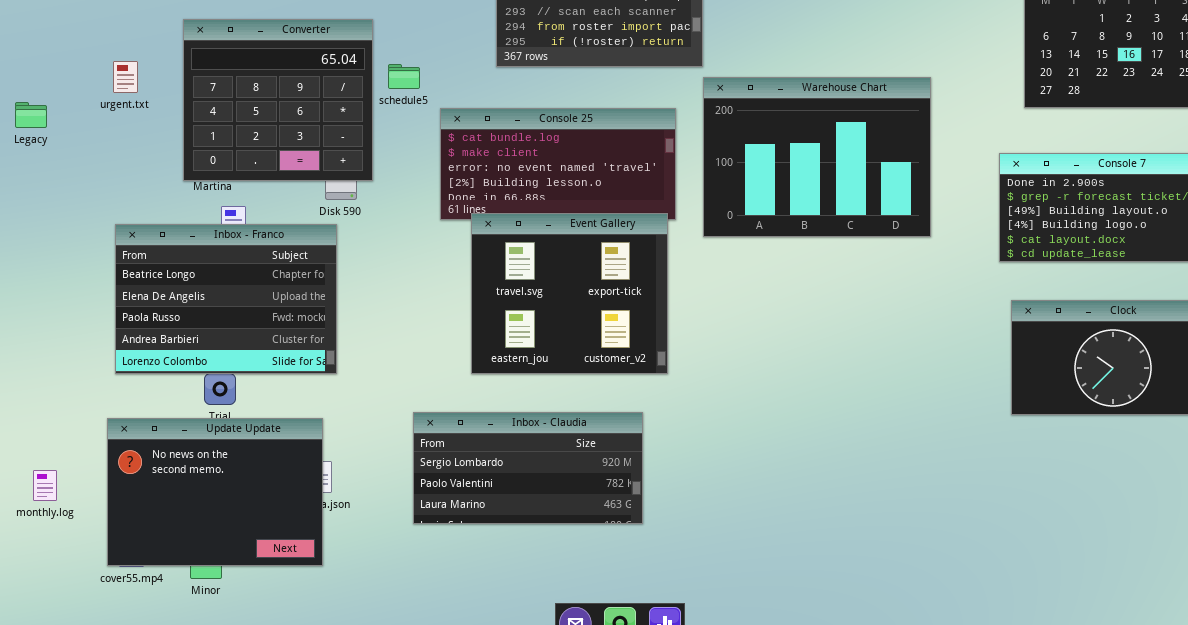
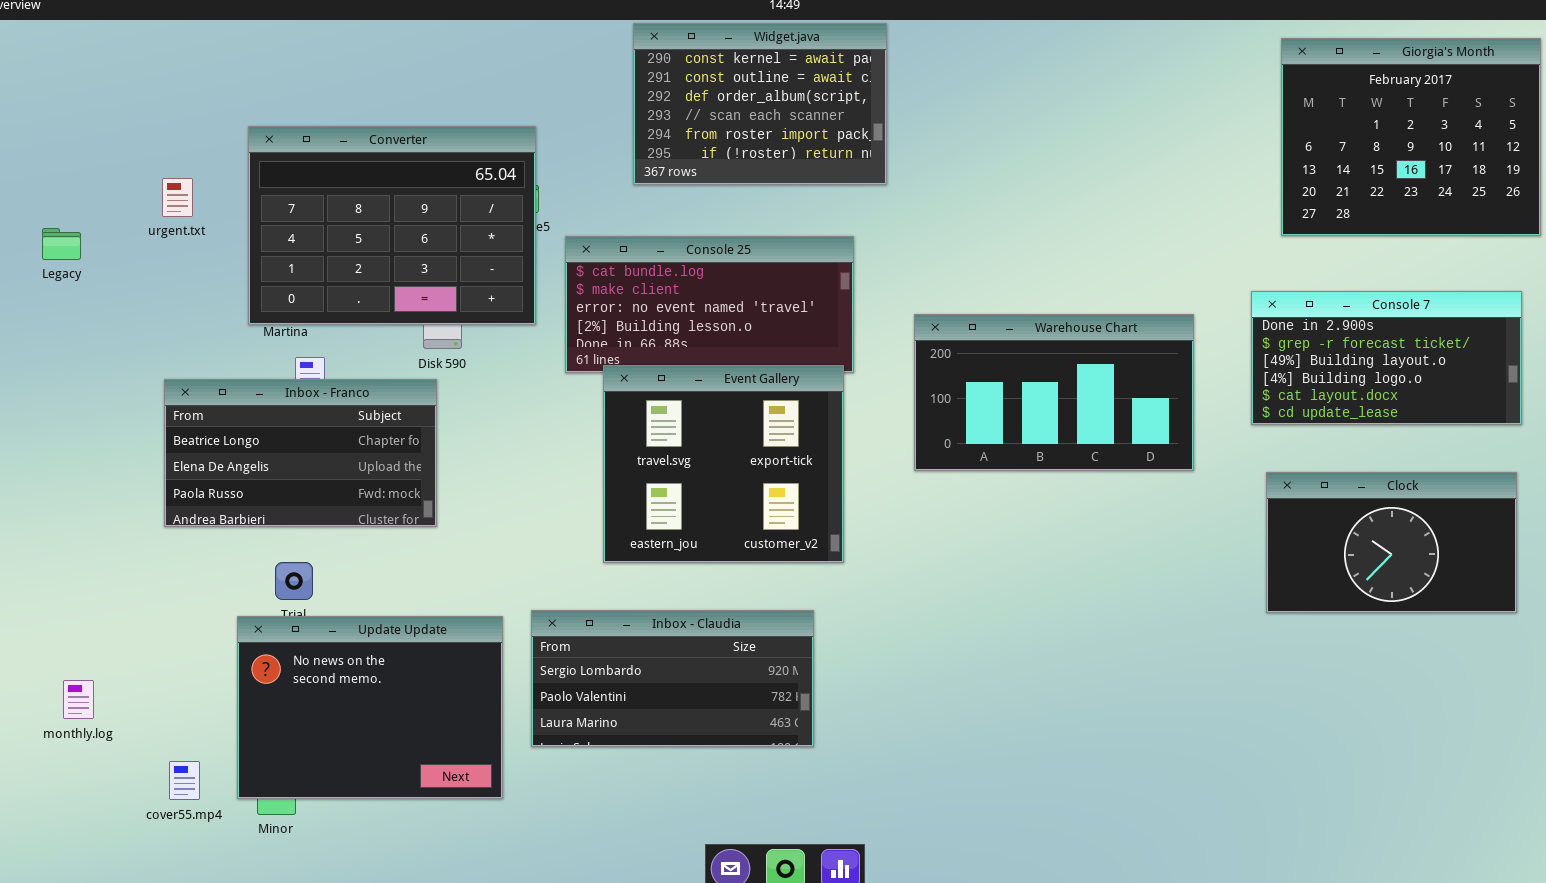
Converter: [183,19,373,181] -> [248,126,536,325], resized
Warehouse Chart: [703,77,931,237] -> [914,314,1194,471], moved, resized
Inbox - Franco: [115,224,337,374] -> [164,379,437,527], resized
Update Update: [107,418,323,566] -> [237,616,503,799], moved

